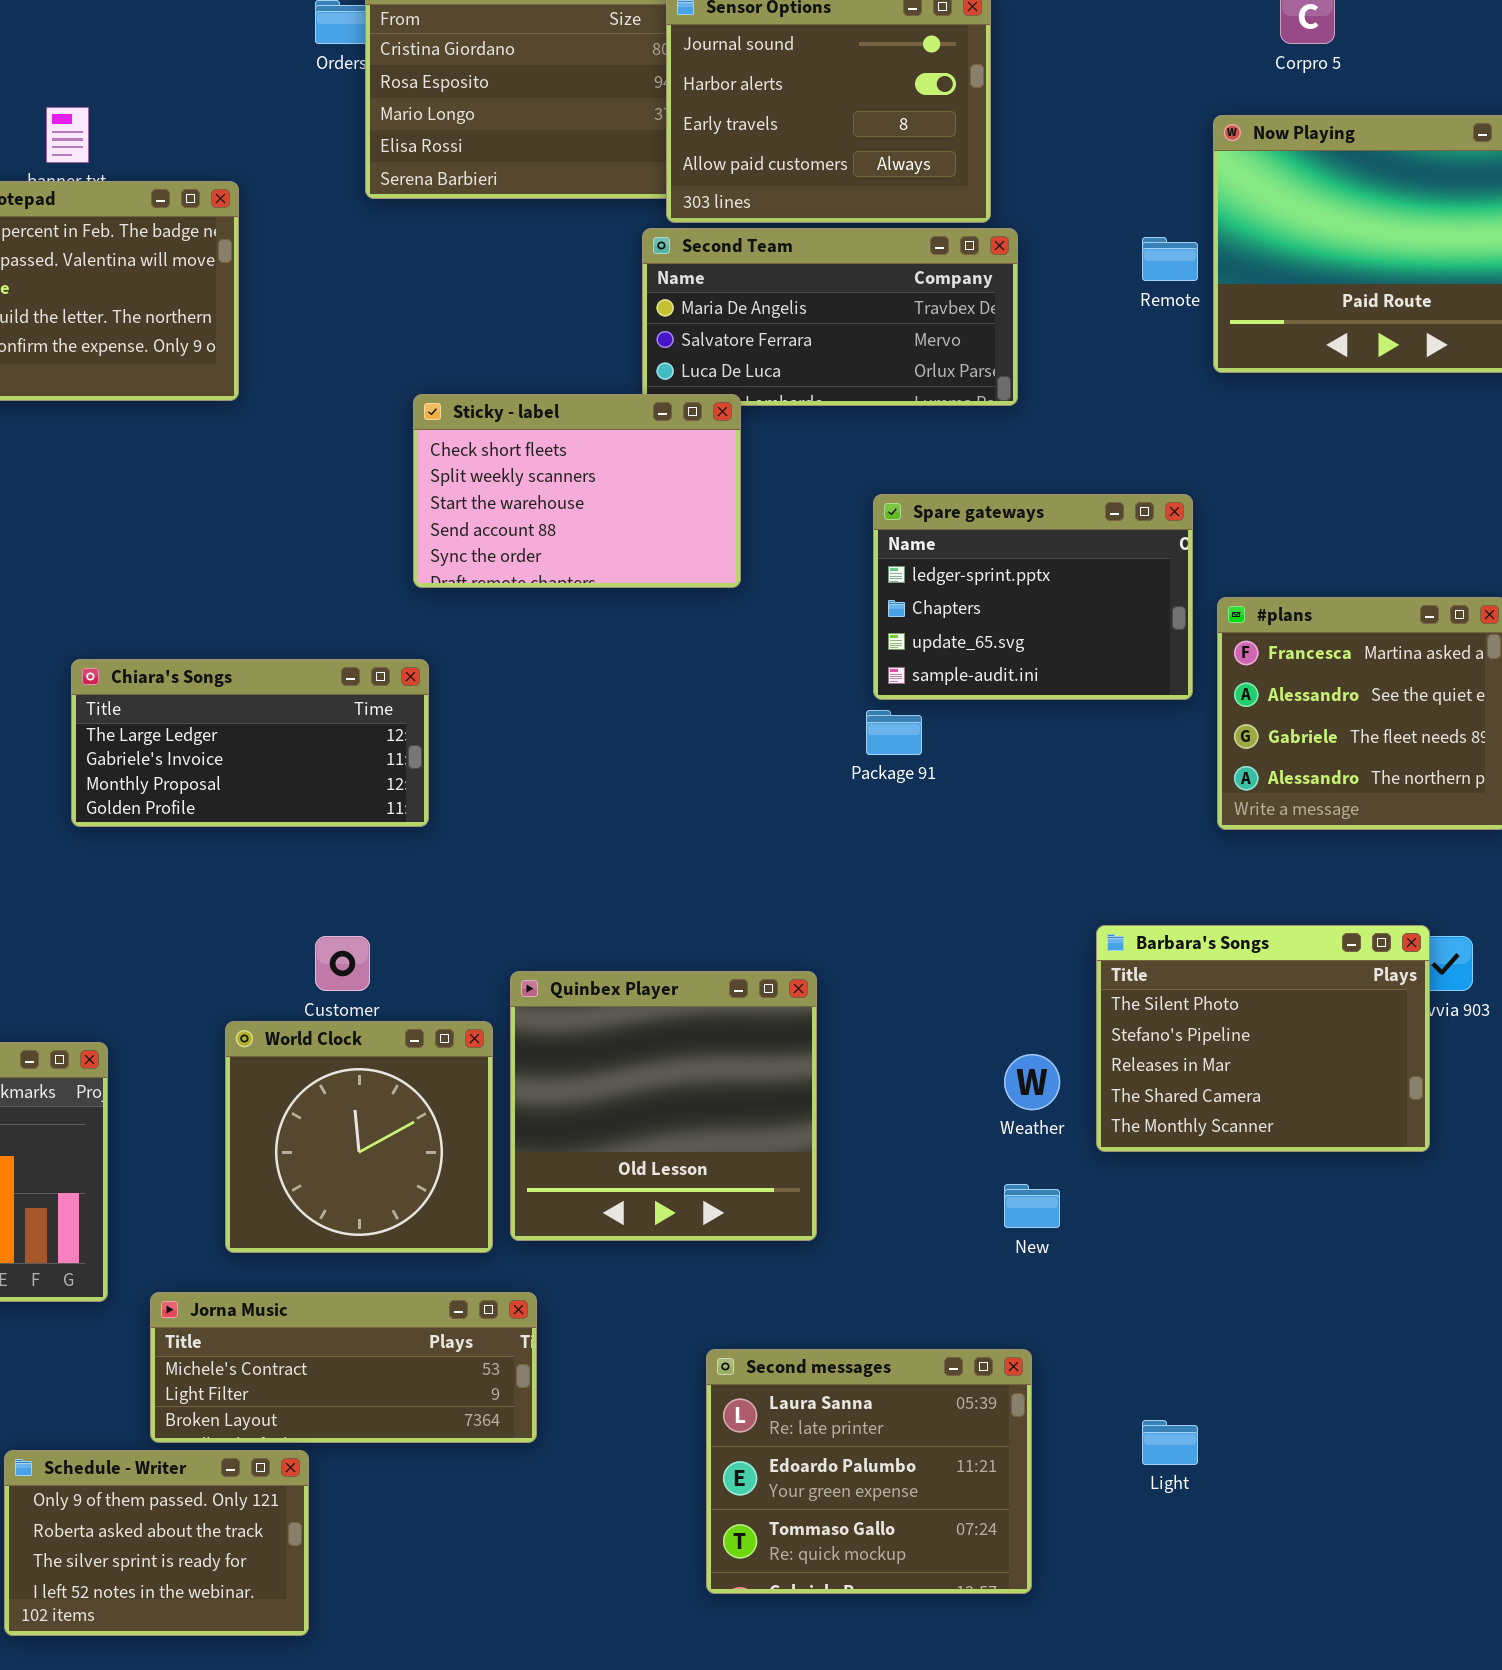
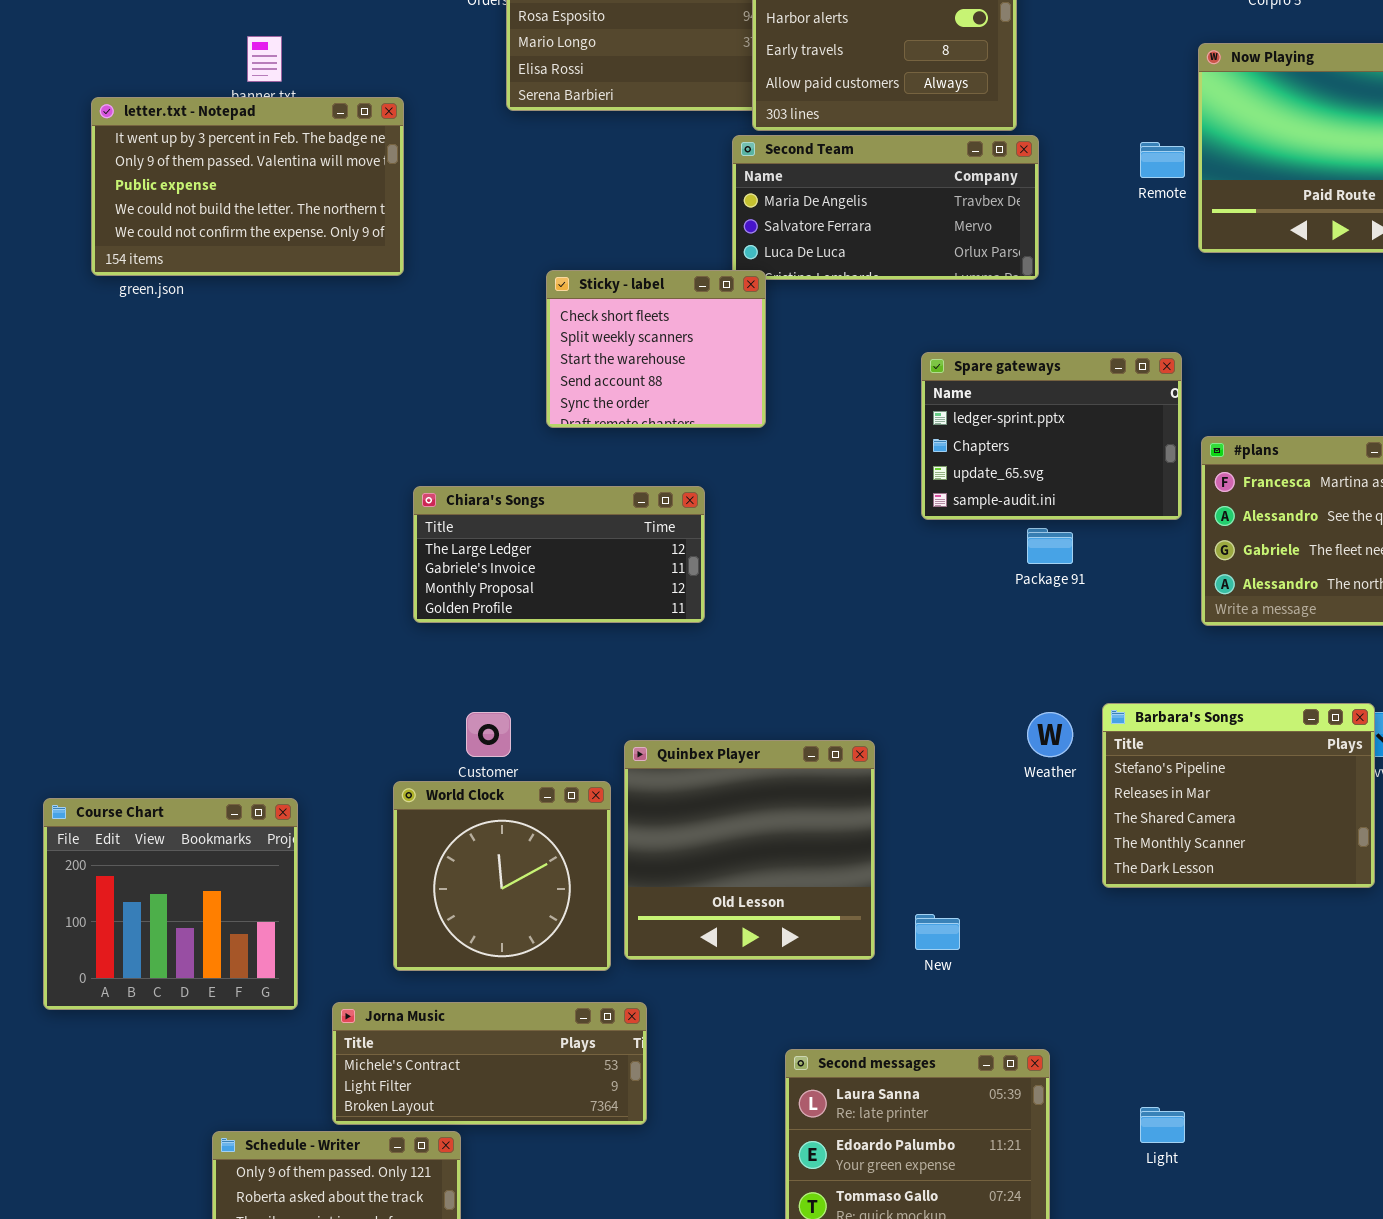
Sticky - label: [413,394,741,588] -> [546,270,766,428], resized
Chiara's Songs: [71,659,429,827] -> [413,486,705,623], moved
Package 91: [866,710,922,755] -> [1027,528,1073,564], moved
Barbara's Songs: [1096,925,1430,1152] -> [1102,703,1375,888], scrolled down 1 row
Weather: [1004,1054,1060,1110] -> [1027,712,1073,757], moved
New: [1004,1184,1060,1228] -> [915,914,960,950], moved

